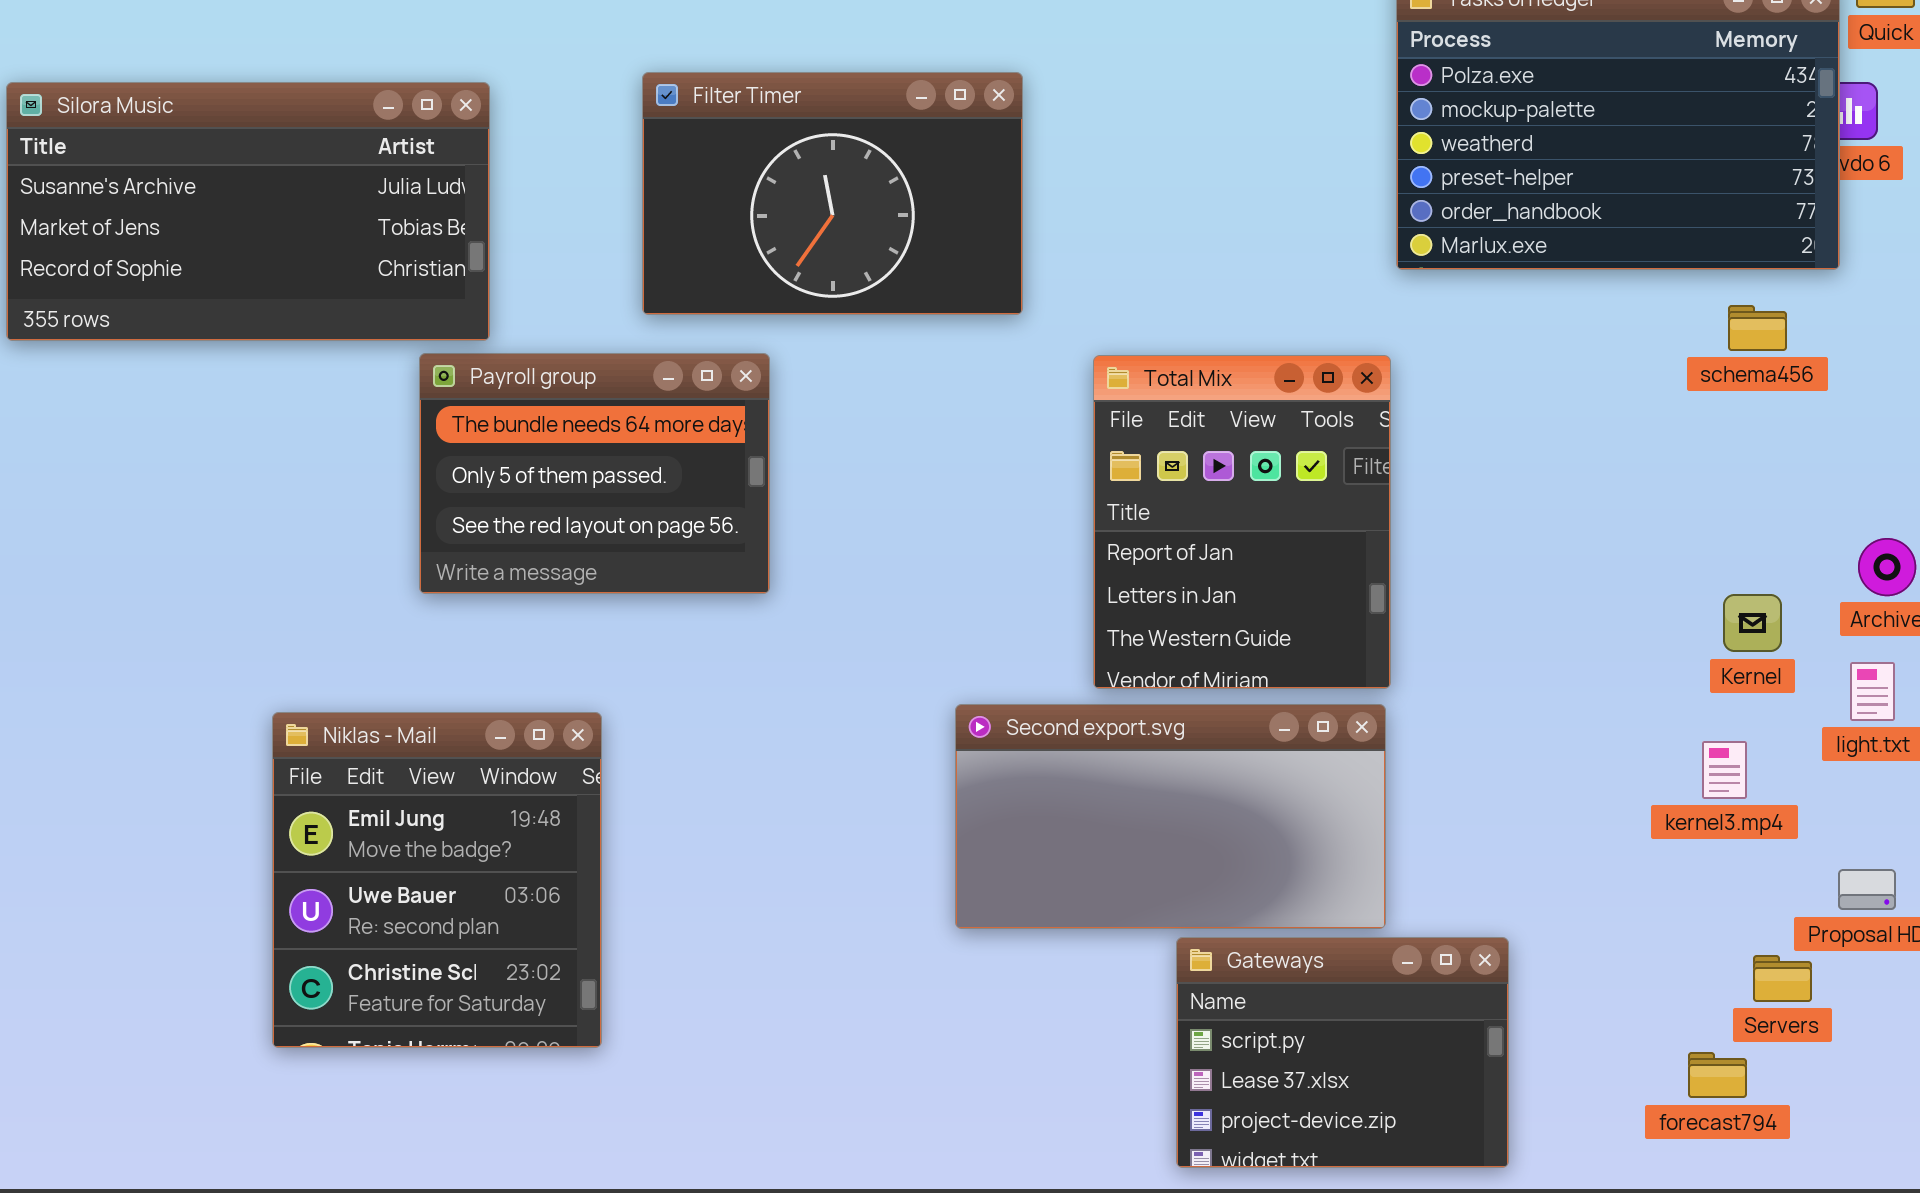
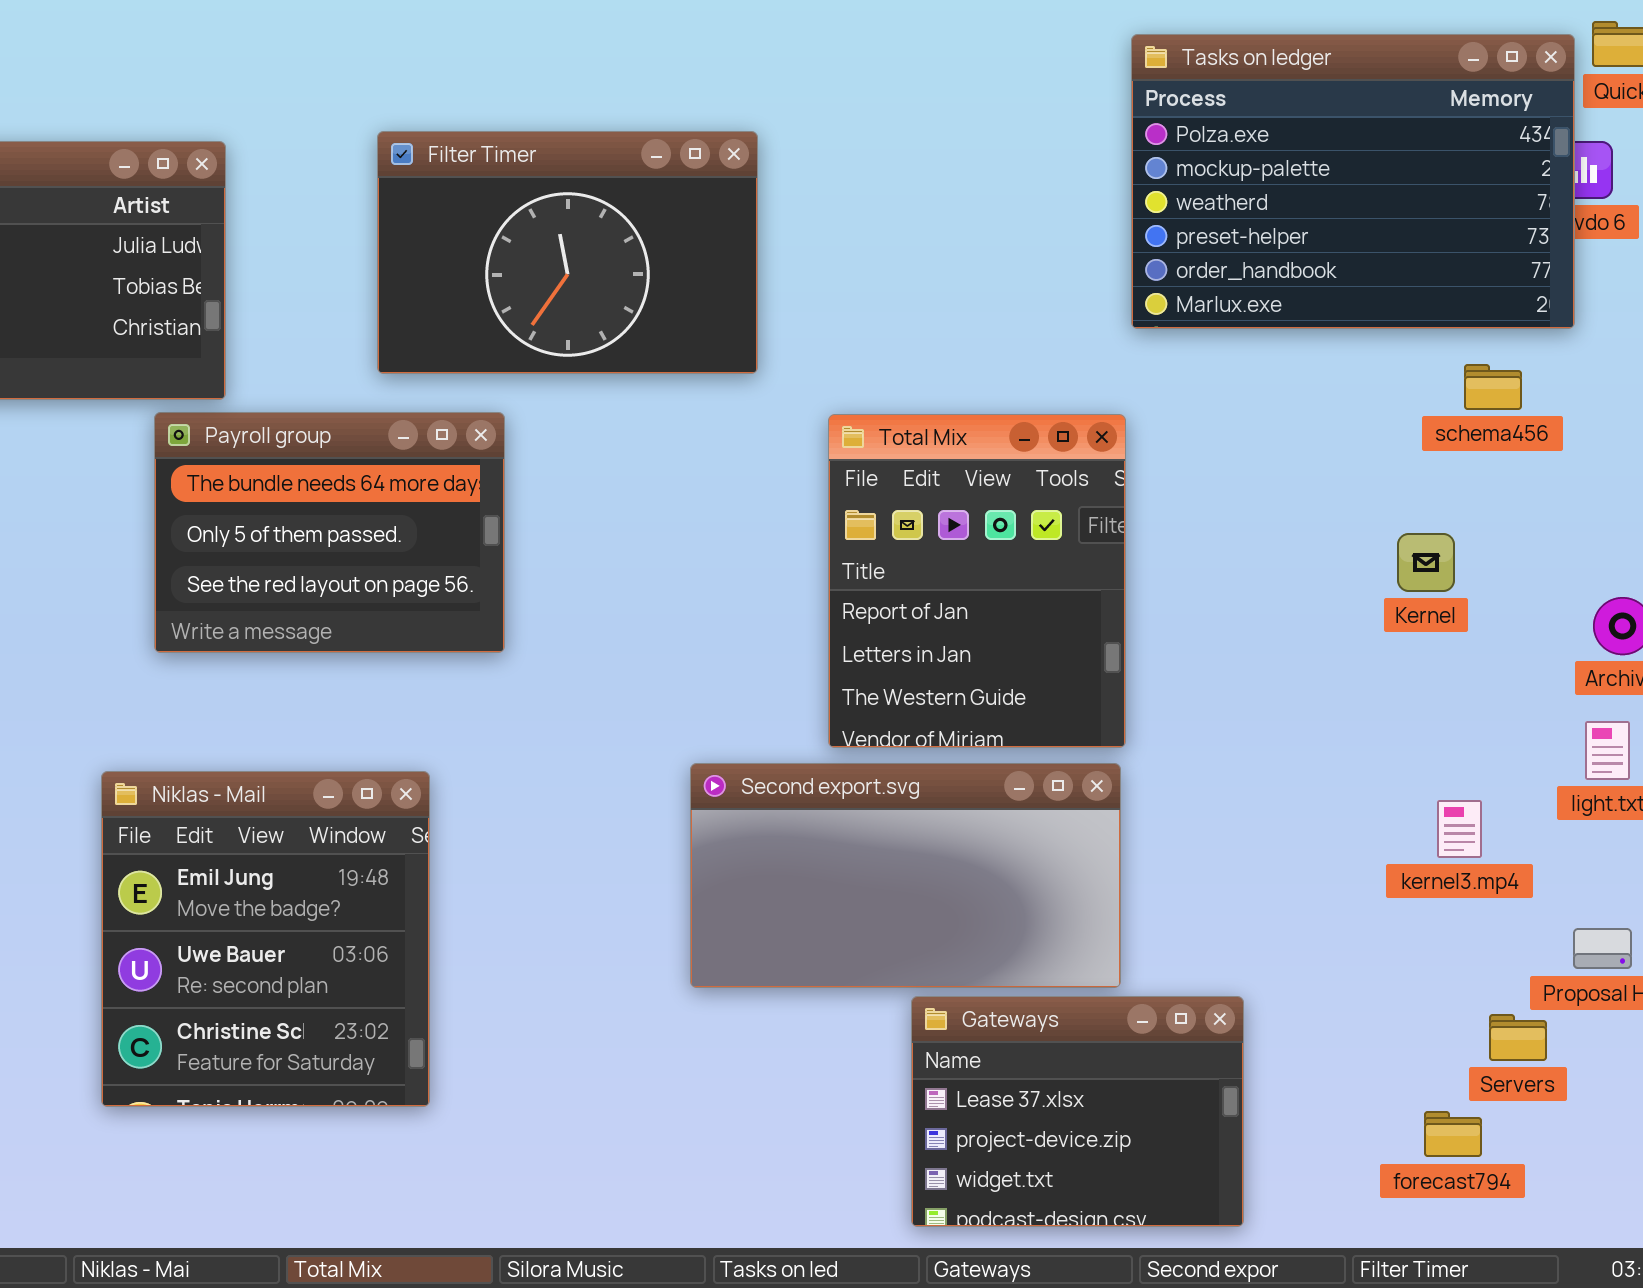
Kernel: [1723,594,1782,652] -> [1397,533,1455,592], moved
Niklas - Mail: [272,712,602,1048] -> [101,771,430,1107], moved
Gateways: [1176,937,1509,1168] -> [911,996,1244,1227], scrolled down 1 row

